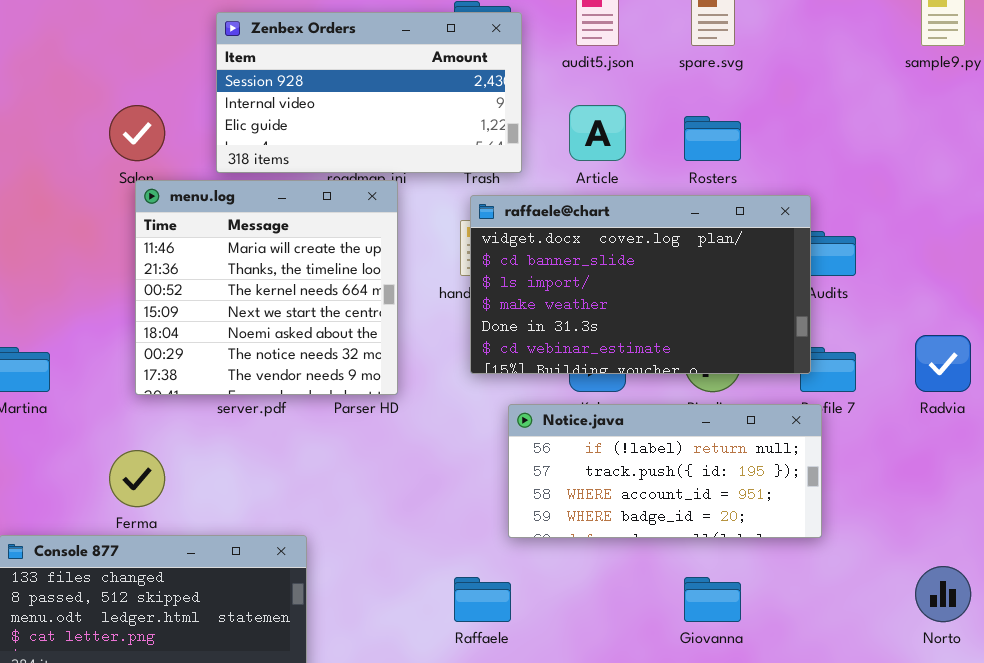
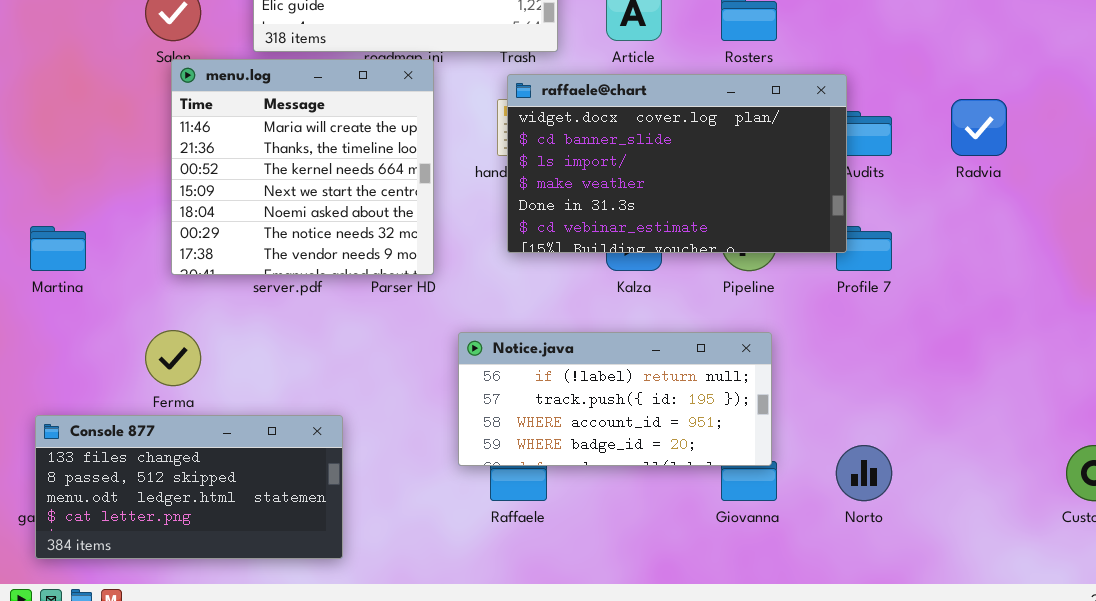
Radvia: [915,335,971,392] -> [951,99,1007,156], moved
Notice.java: [508,404,822,538] -> [458,332,772,466], moved
Norto: [915,566,971,622] -> [836,445,892,501], moved

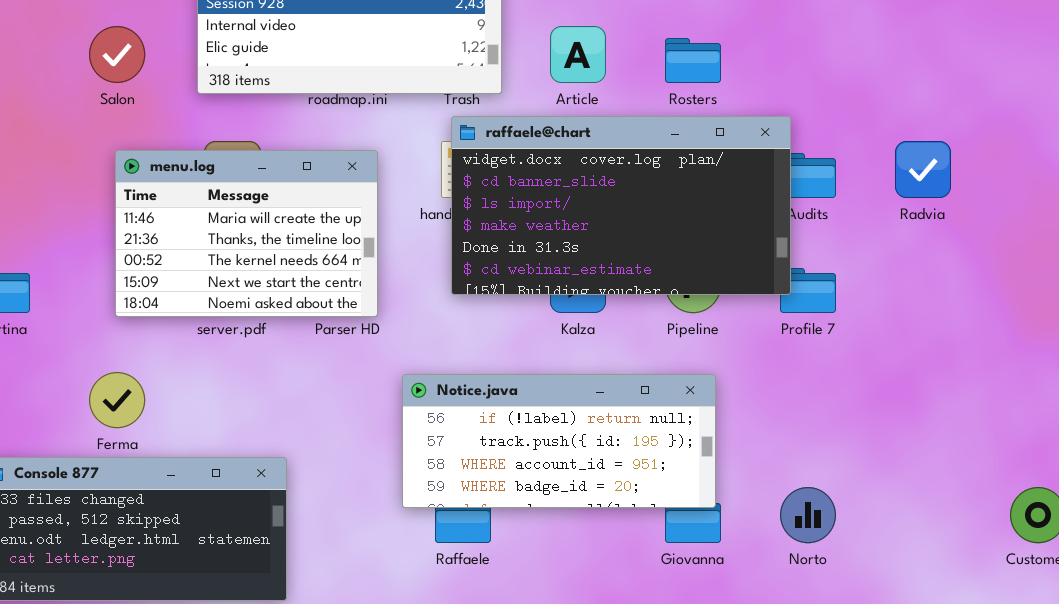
menu.log: [171,59,434,275] -> [115,150,378,317], resized

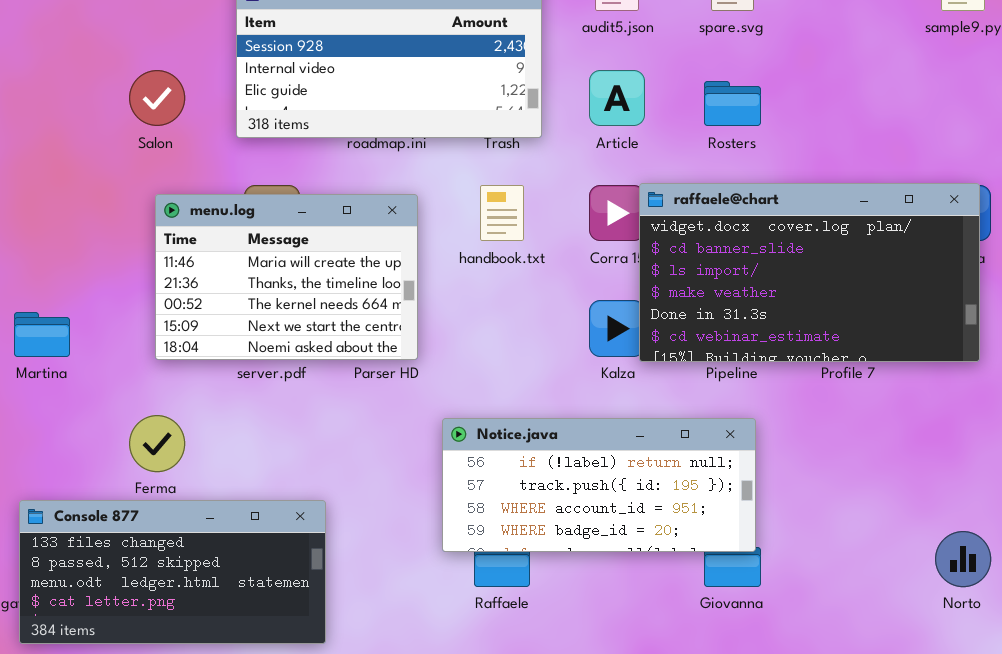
raffaele@chart: [451,116,791,295] -> [639,183,980,362], moved
Norto: [780,487,836,543] -> [935,531,991,587], moved

